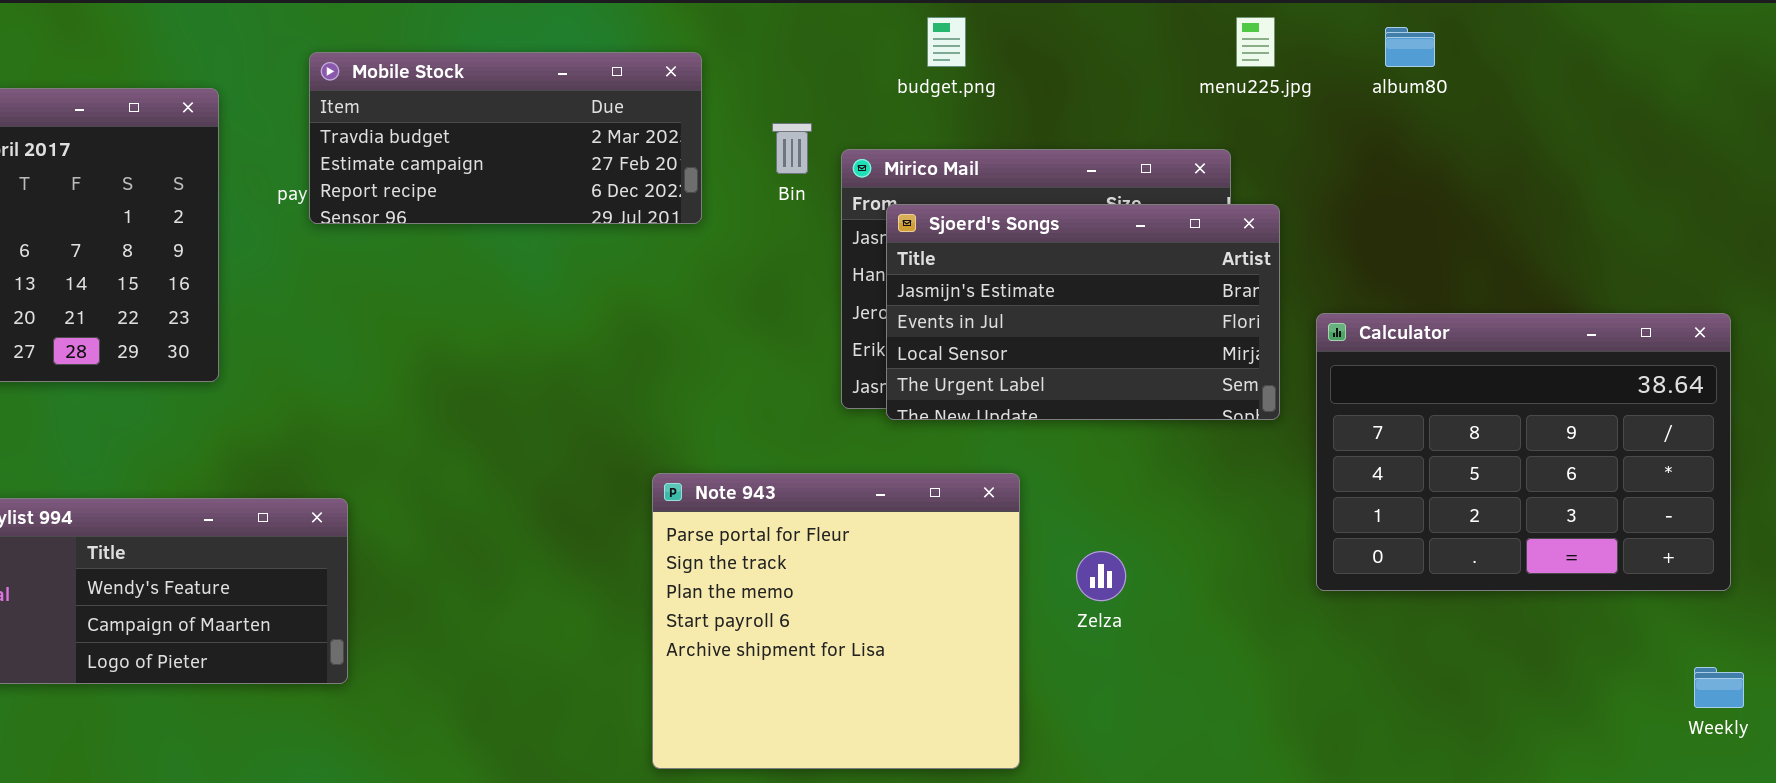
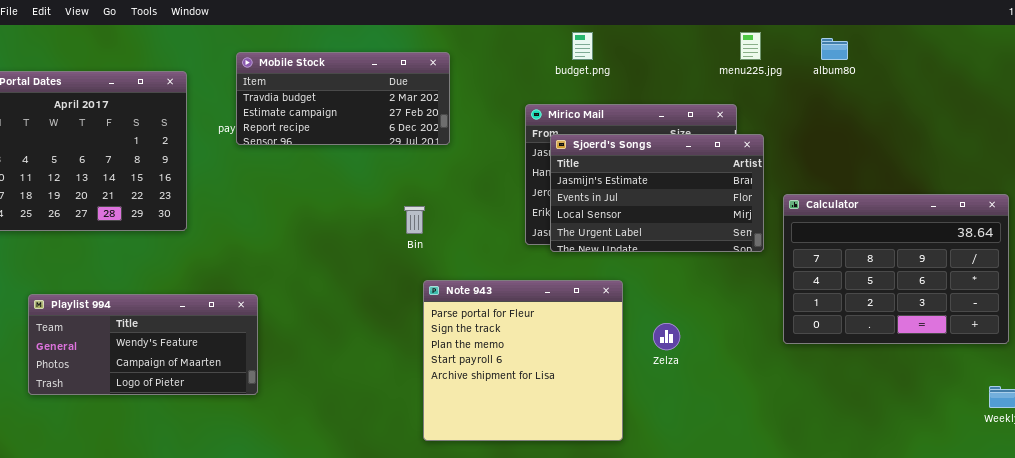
Bin: [772,123,812,174] -> [404,206,425,234], moved

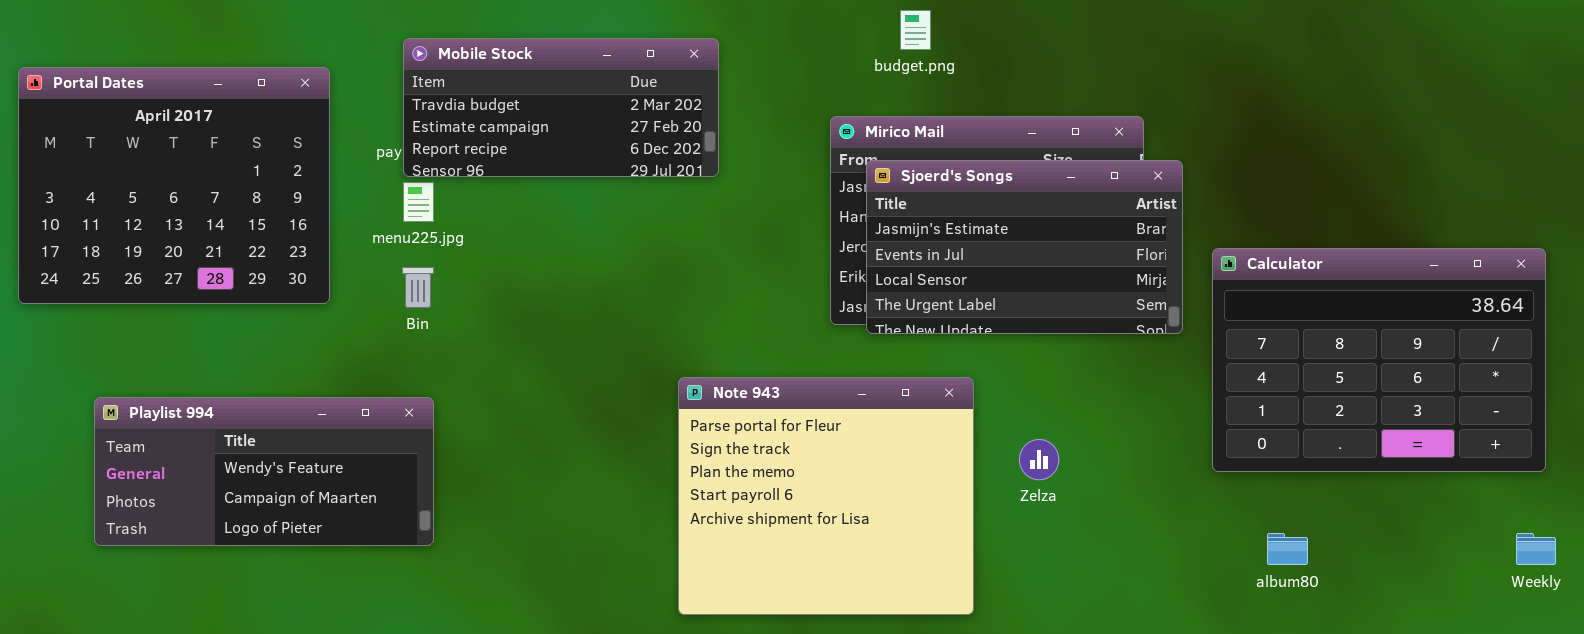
menu225.jpg: [740,32,761,60] -> [403,182,434,222], moved
album80: [821,38,848,60] -> [1267,533,1308,565], moved
Bin: [404,206,425,234] -> [402,267,434,308], moved

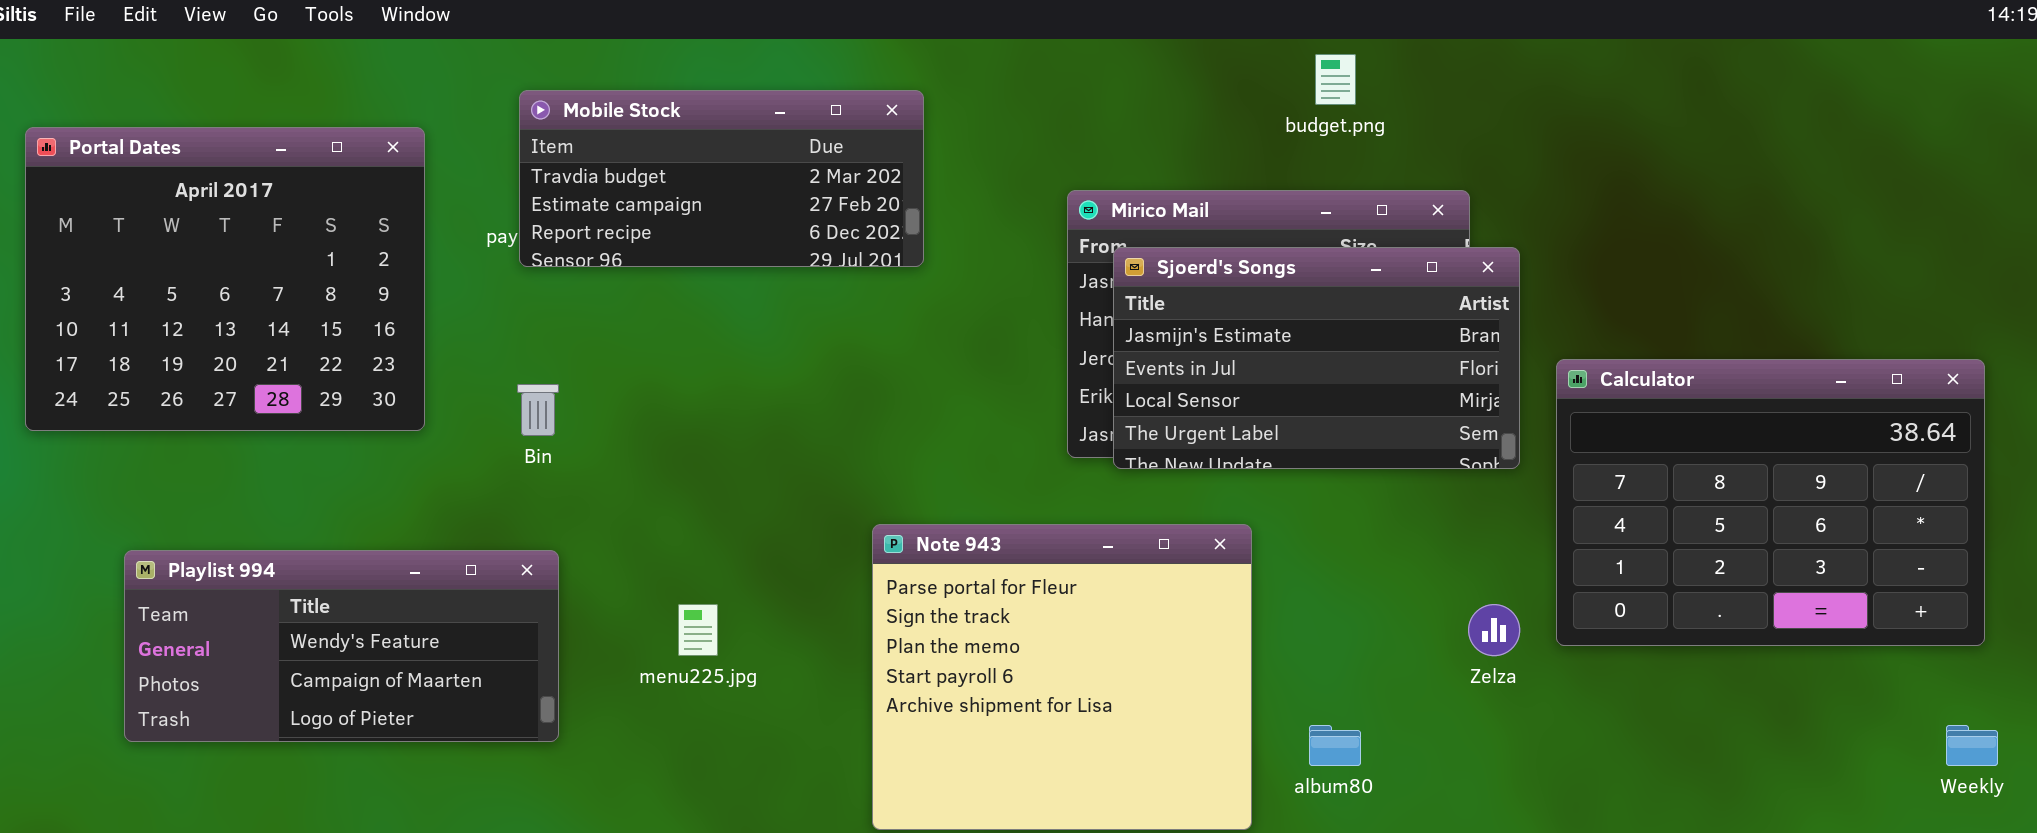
budget.png: [900,10,931,50] -> [1315,54,1356,105], moved
menu225.jpg: [403,182,434,222] -> [678,604,718,656], moved
Zelza: [1019,439,1059,480] -> [1468,604,1520,656], moved
album80: [1267,533,1308,565] -> [1309,725,1361,766], moved

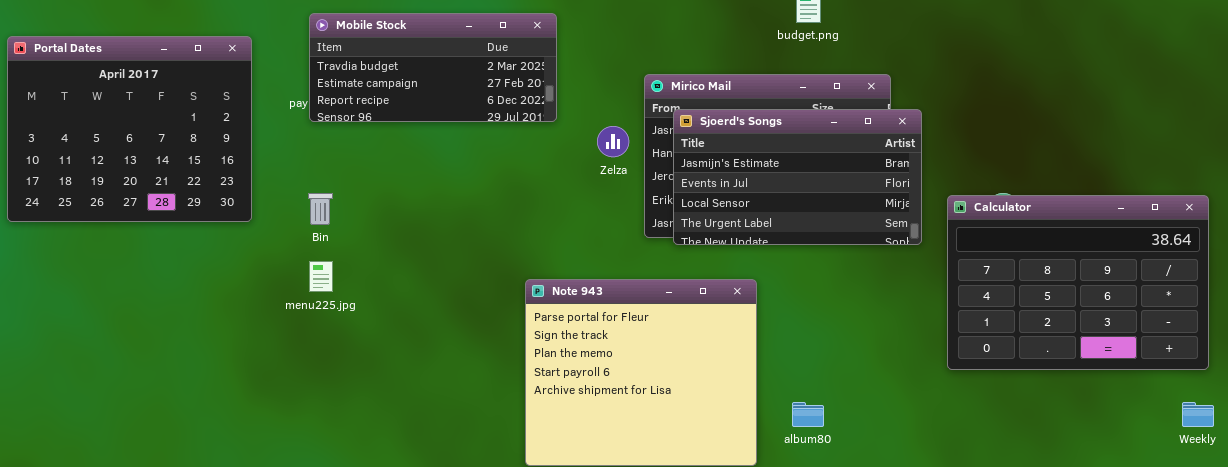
Calculator: [1556,359,1985,646] -> [947,195,1209,370], moved
Playlist 994: [124,550,559,742] -> none, closed
menu225.jpg: [678,604,718,656] -> [309,261,333,292], moved
Zelza: [1468,604,1520,656] -> [597,126,629,157], moved

